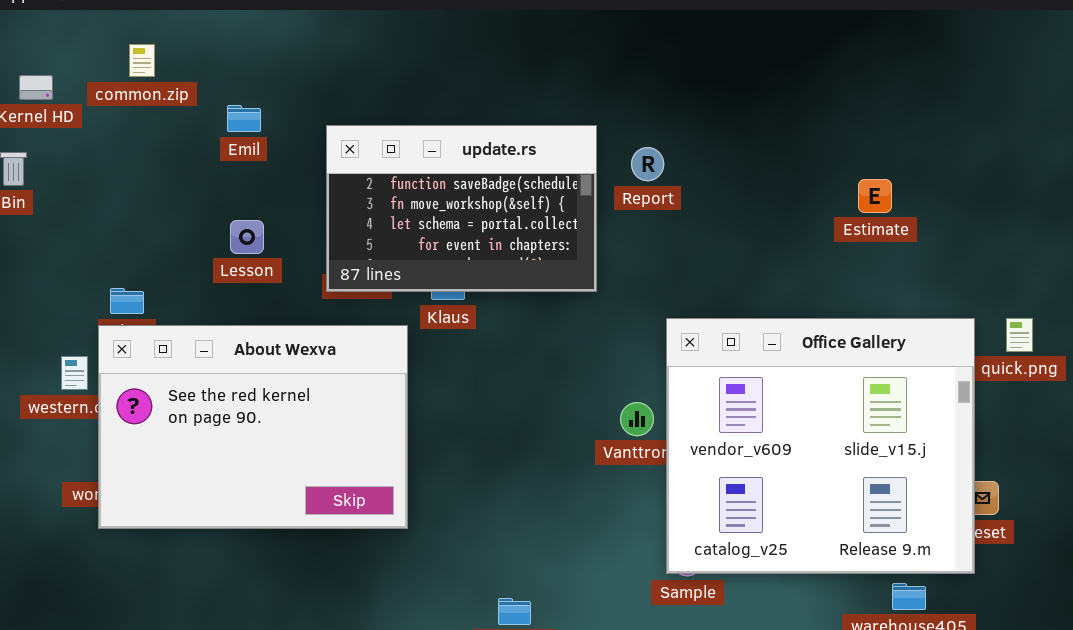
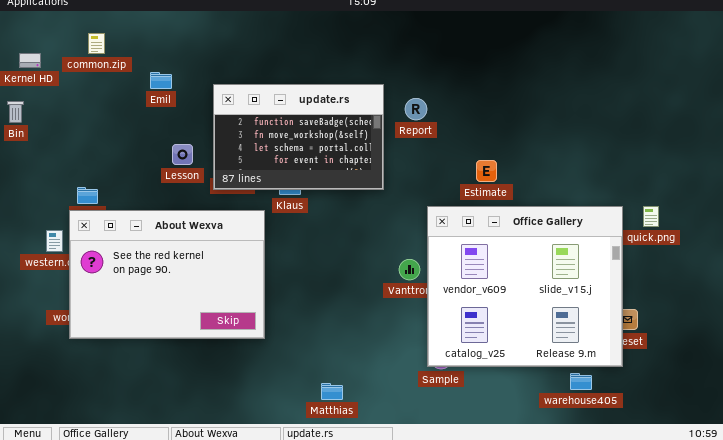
Estimate: [858,179,892,213] -> [476,160,497,182], moved
Lesson: [230,220,264,254] -> [172,144,193,165], moved

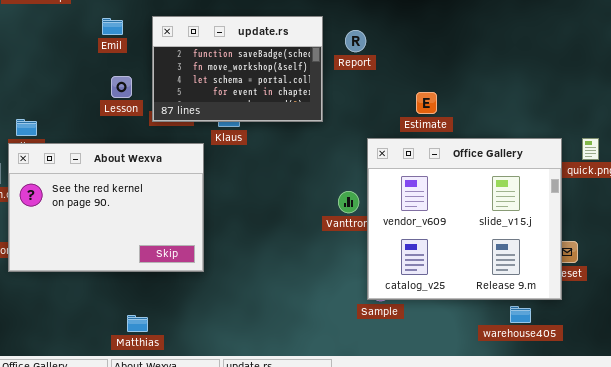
Emil: [150,72,172,89] -> [102,18,123,35], moved
Matthias: [321,383,343,400] -> [127,315,148,332], moved

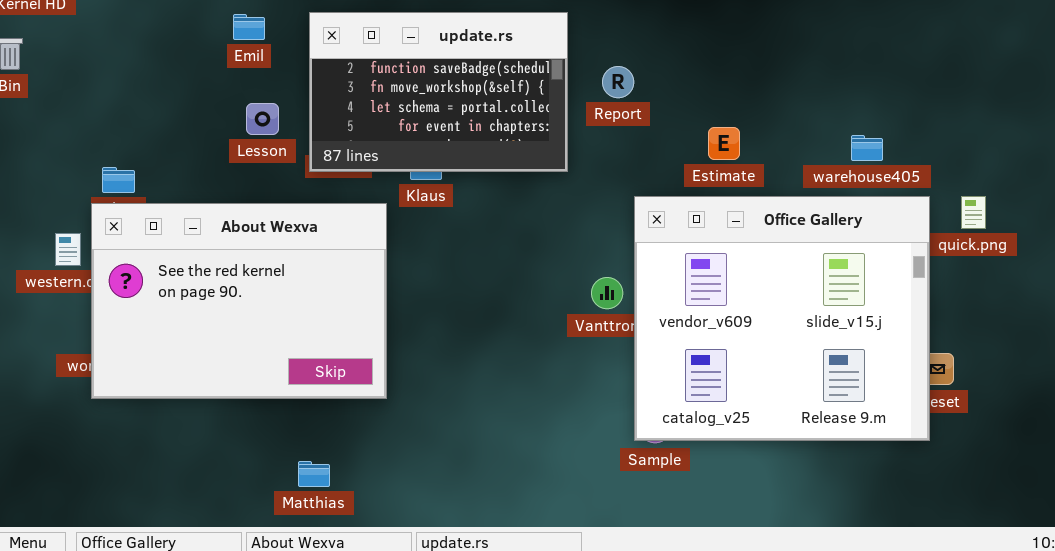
Report: [345,30,366,52] -> [602,66,634,98], moved
warehouse405: [510,306,531,323] -> [851,135,883,161], moved
Matthias: [127,315,148,332] -> [298,461,330,487], moved

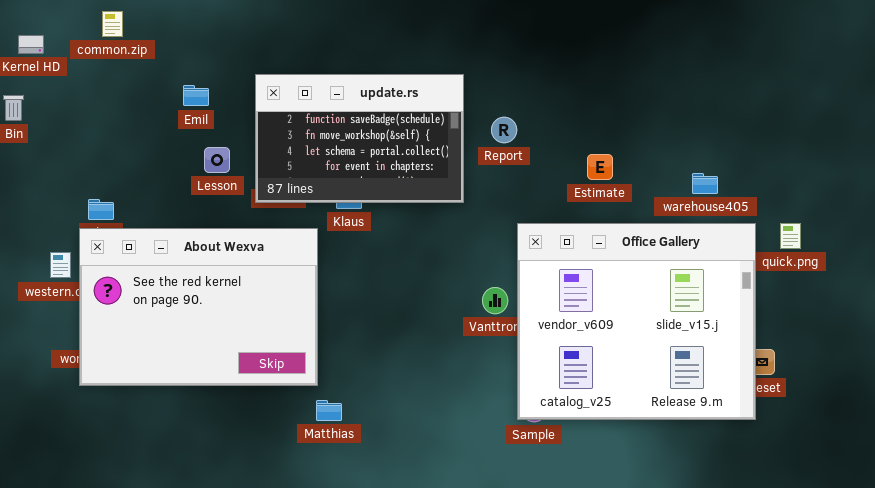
Emil: [233,14,265,40] -> [183,85,209,106], moved
Estimate: [708,127,740,160] -> [587,154,613,180], moved
Matthias: [298,461,330,487] -> [316,400,342,421], moved

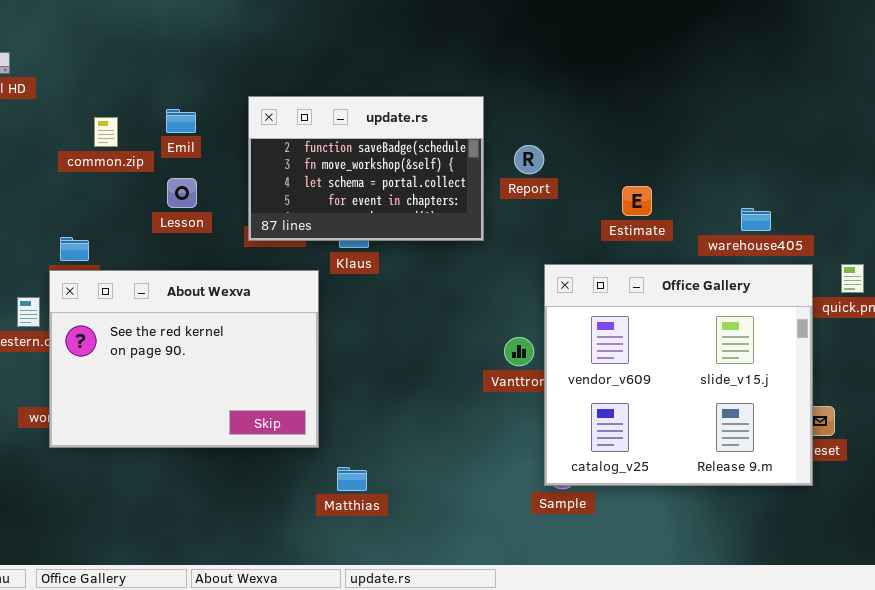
common.zip: [102,11,123,37] -> [94,117,118,147], moved
Lesson: [204,147,230,173] -> [167,178,197,208], moved
Matthias: [316,400,342,421] -> [337,467,367,491], moved

